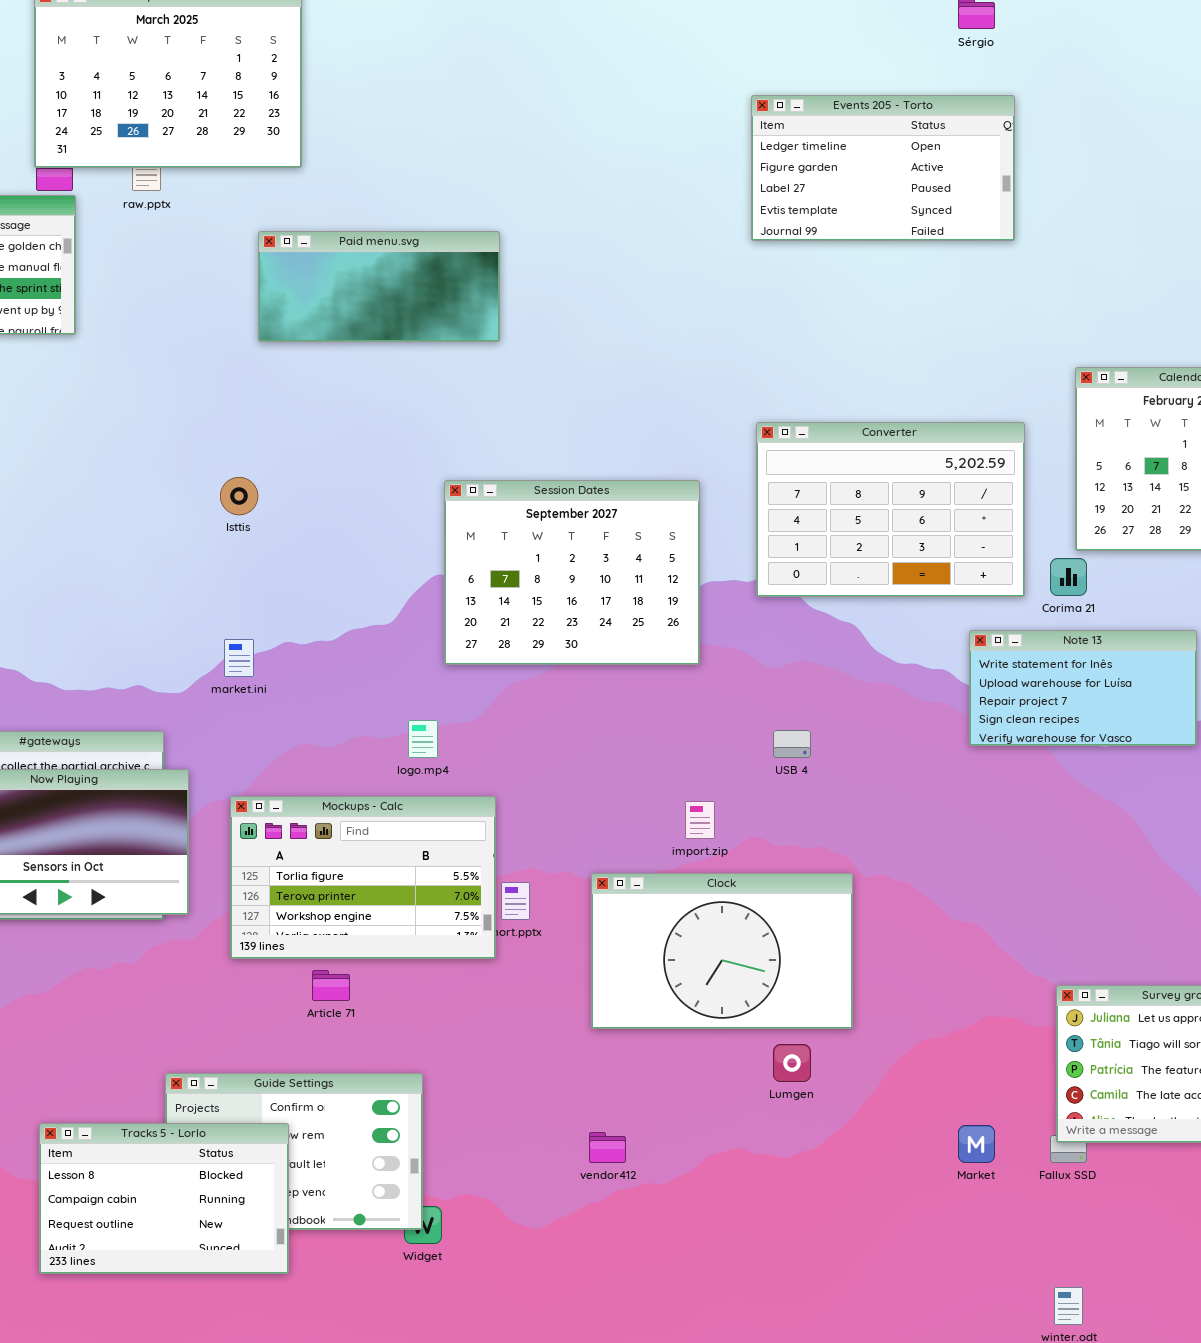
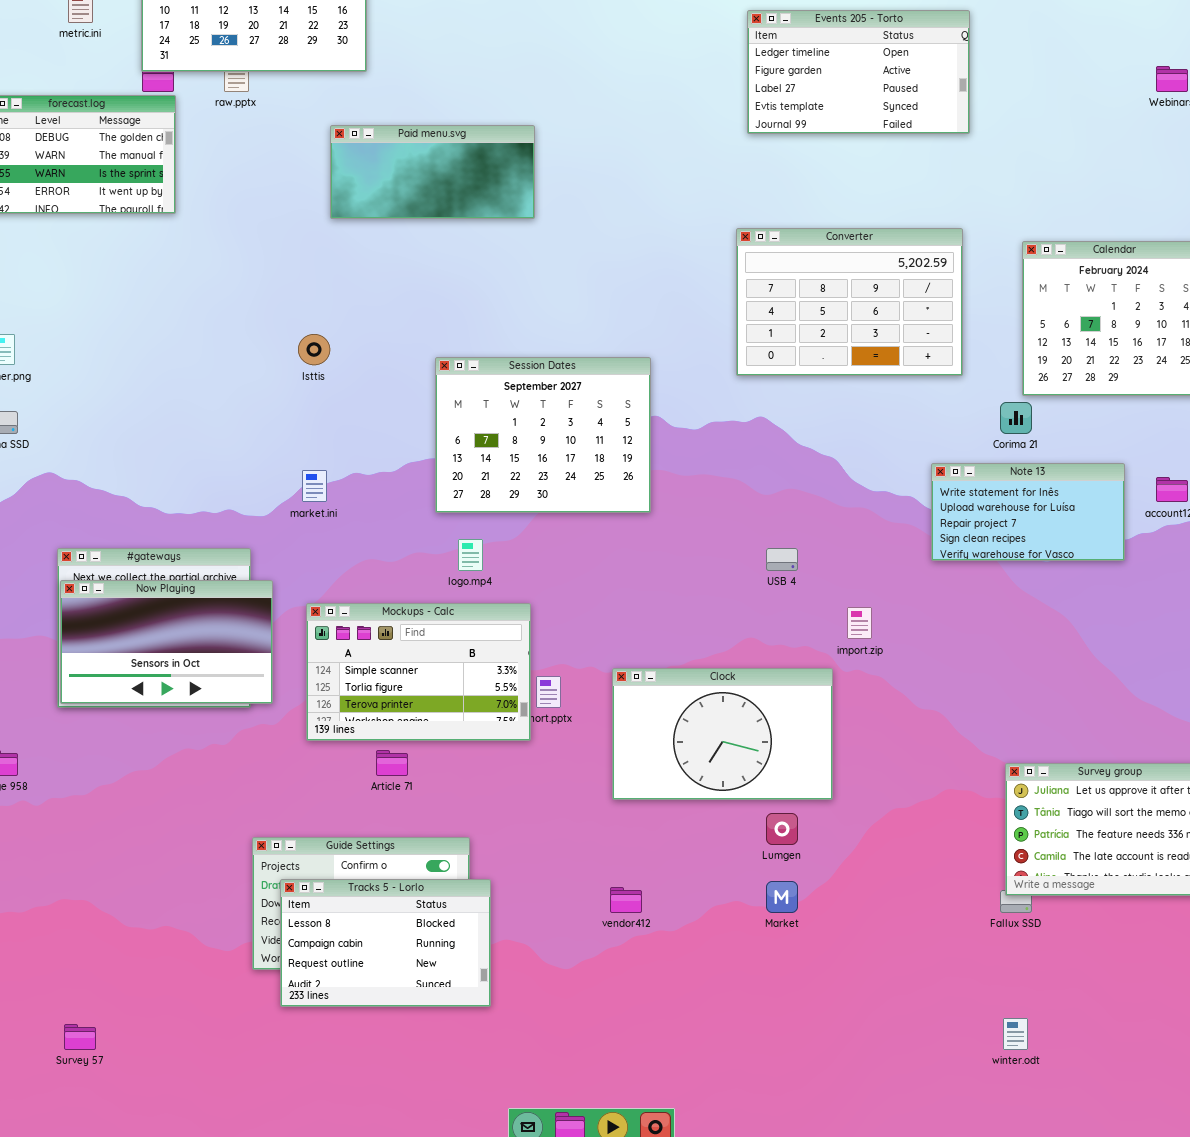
Converter: [756,422,1025,597] -> [736,228,963,376], moved
Session Dates: [444,480,700,665] -> [435,357,651,513], moved
Mockups - Calc: [230,796,496,959] -> [306,603,531,741], scrolled up 1 row
import.zip: [685,801,715,839] -> [847,607,872,639], moved
Tracks 5 - Lorlo: [39,1123,289,1274] -> [280,879,491,1007], moved
Market: [958,1125,995,1163] -> [766,881,798,913], moved

